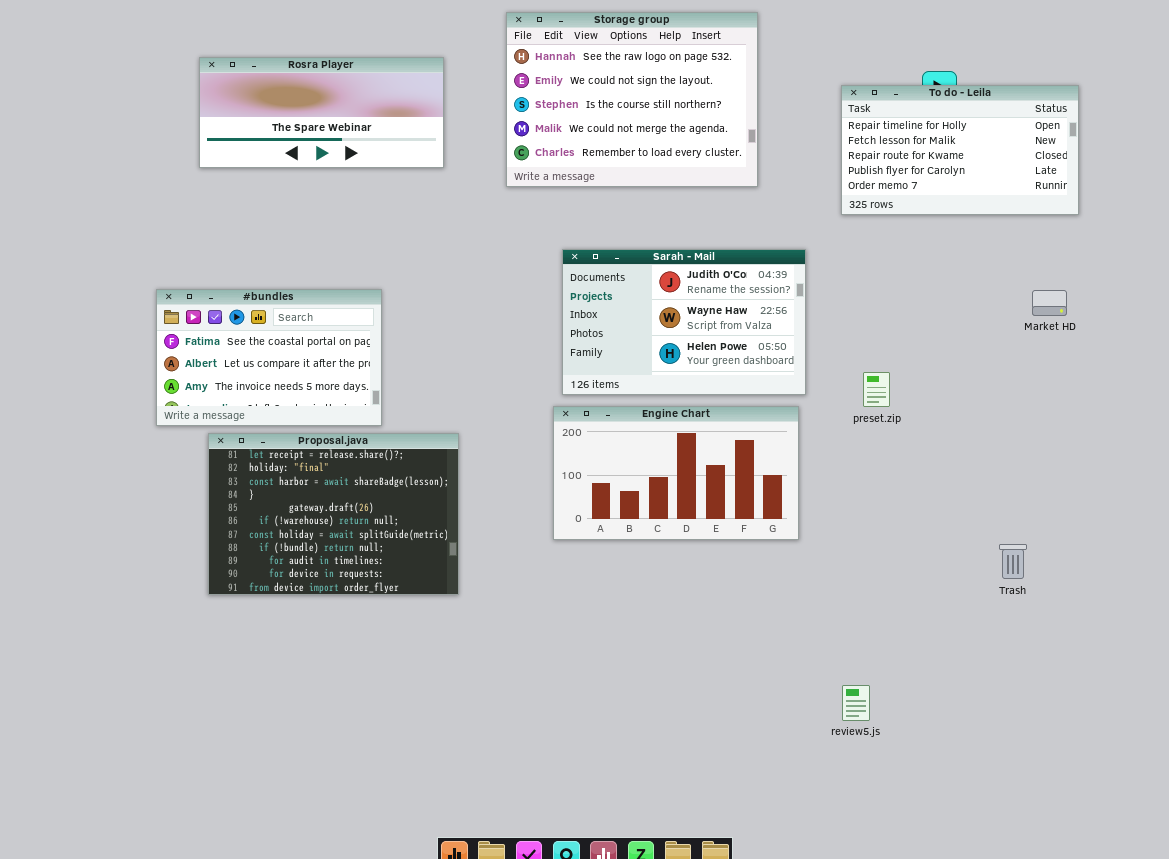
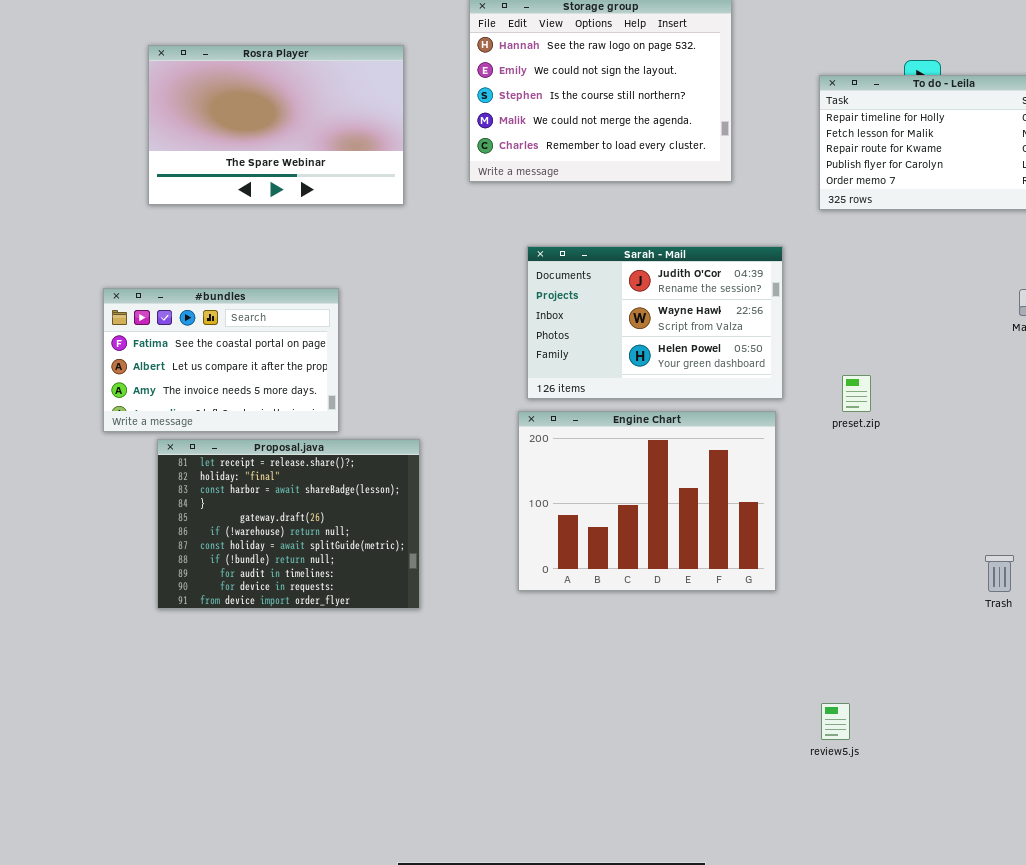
Rosra Player: [199,57,444,168] -> [148,45,404,205], resized
Engine Chart: [553,406,799,540] -> [518,411,776,591], resized

